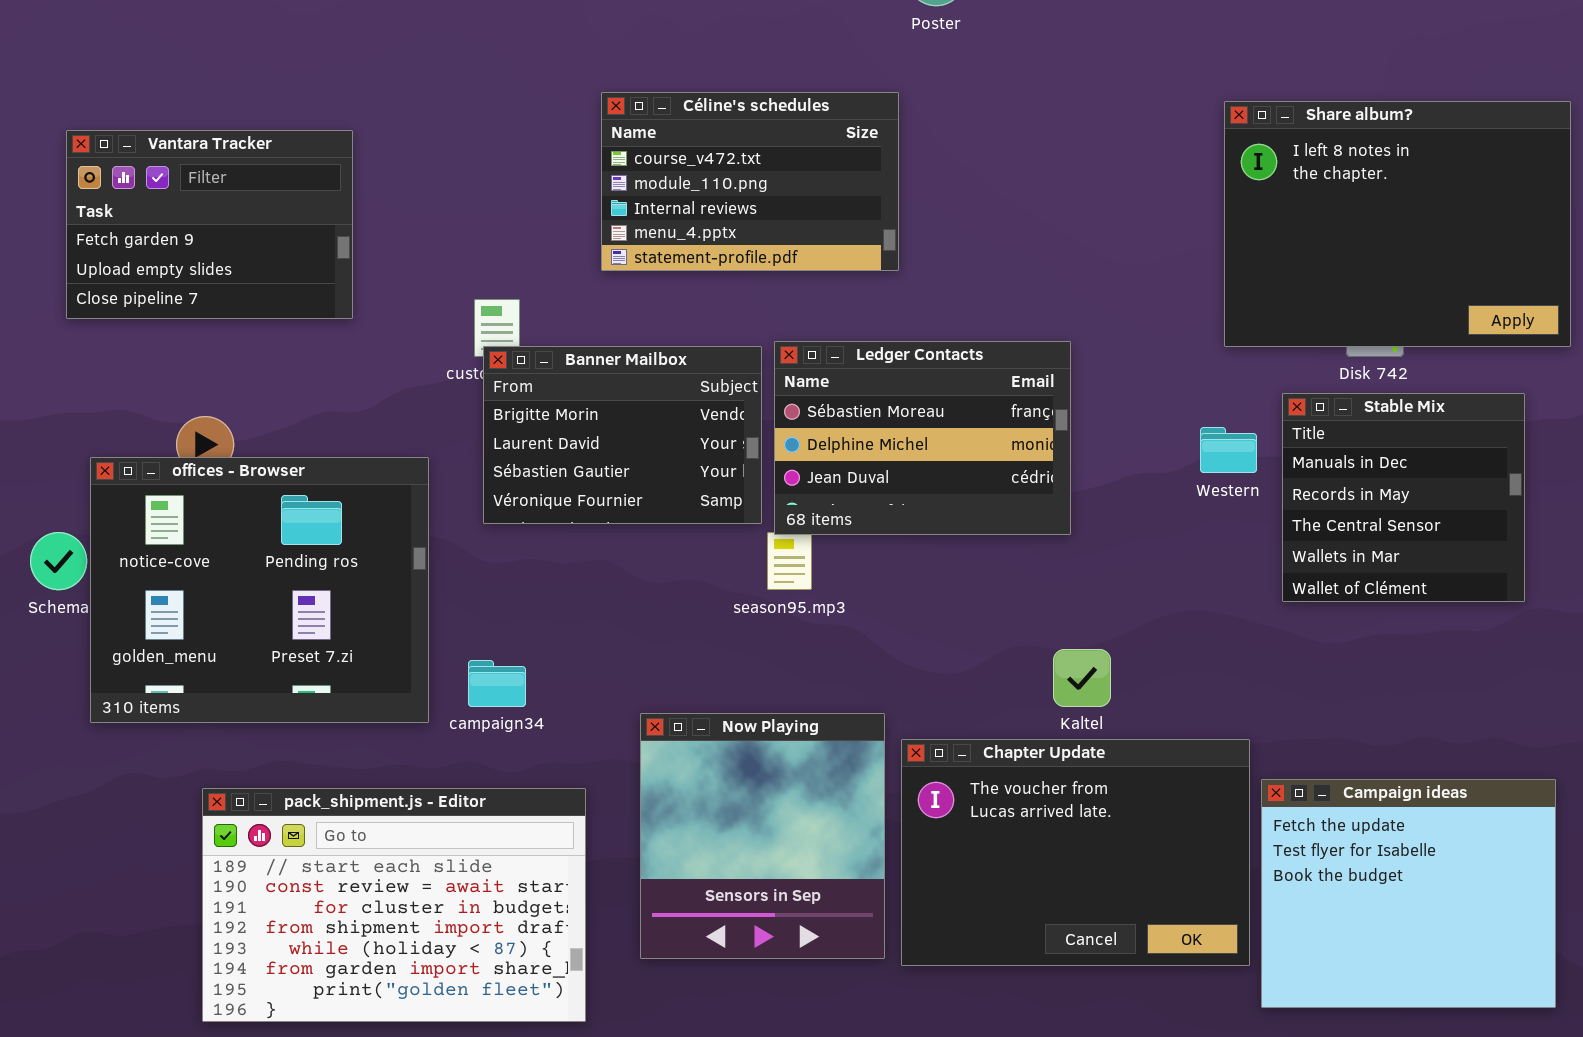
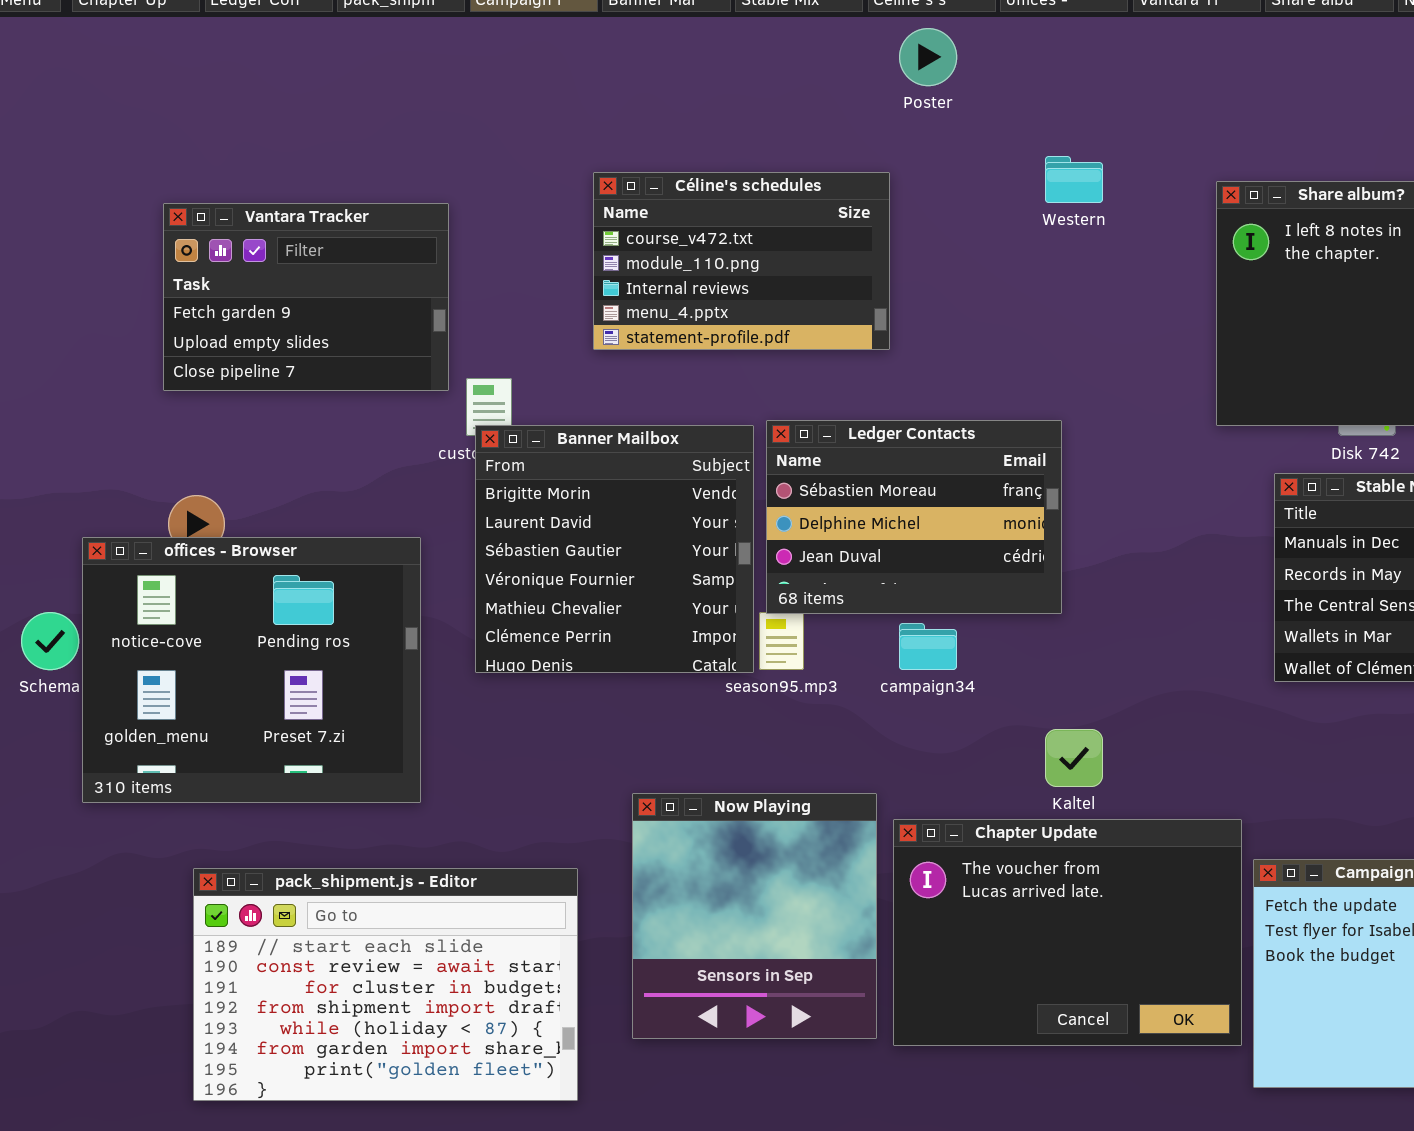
Vantara Tracker: [66,130,353,319] -> [163,203,449,391], moved
Banner Mailbox: [483,346,762,524] -> [475,425,754,673], resized
Western: [1200,427,1257,473] -> [1045,156,1103,203], moved
campaign34: [468,660,526,707] -> [899,623,957,670], moved

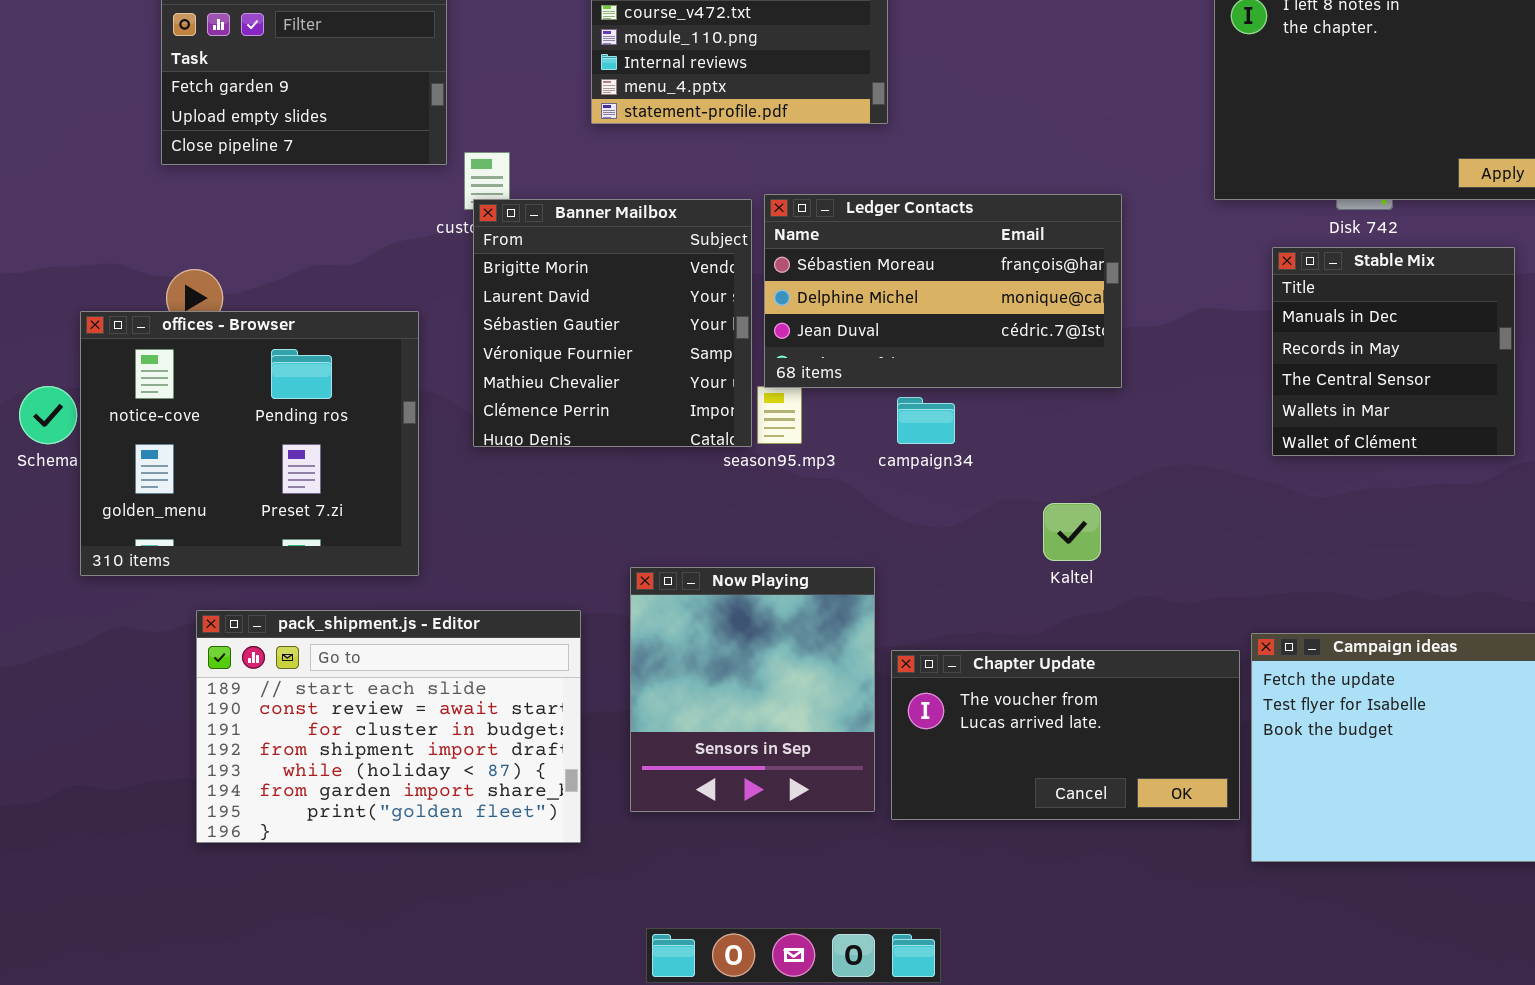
Ledger Contacts: [766,420,1062,614] -> [764,194,1122,388], resized
Chapter Update: [893,819,1242,1046] -> [891,650,1240,820], resized
pack_shipment.js - Editor: [193,868,578,1101] -> [196,610,581,843], moved

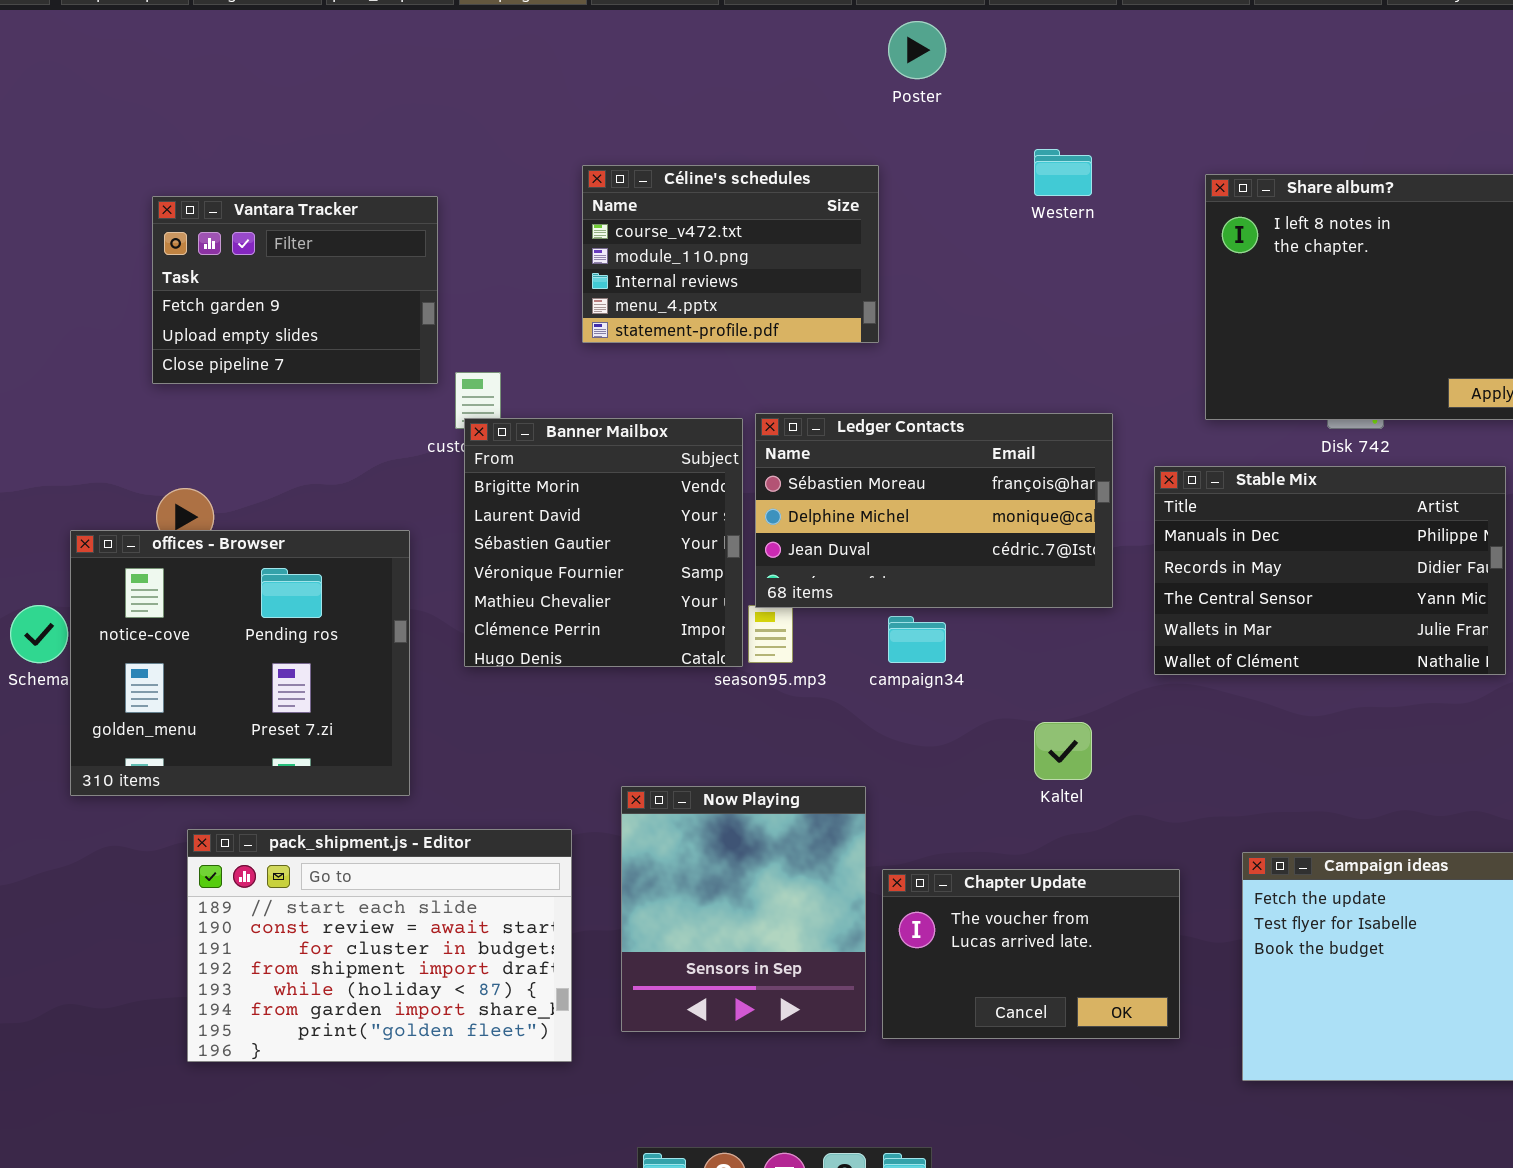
Stable Mix: [1272,247,1515,456] -> [1154,466,1506,675], resized
Chapter Update: [891,650,1240,820] -> [882,869,1180,1039], resized

